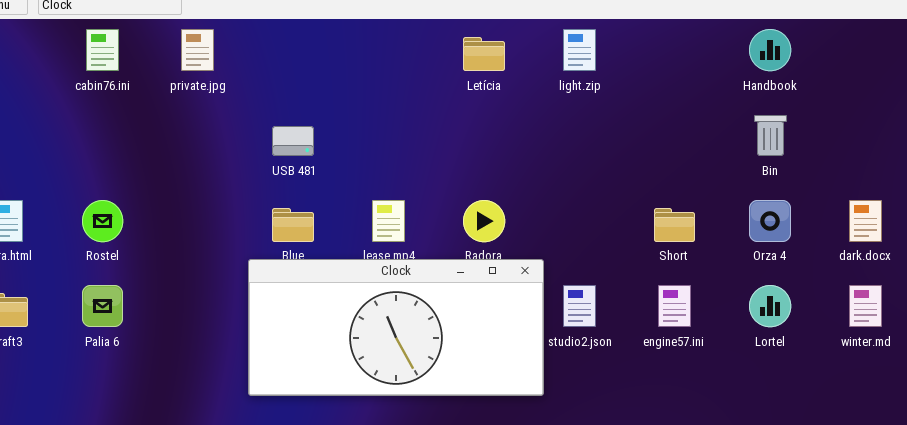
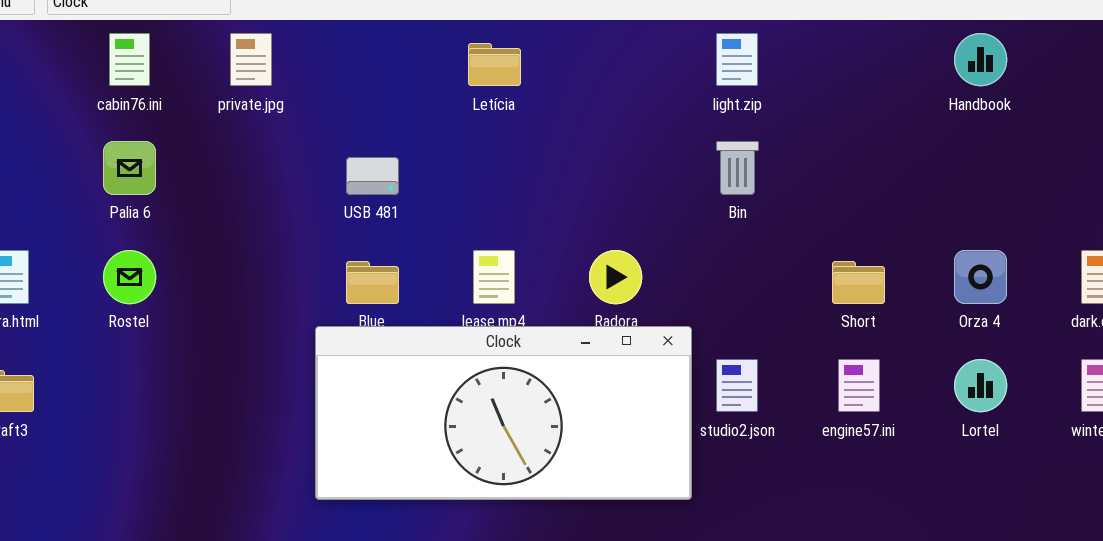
Letícia: [463,37,505,71] -> [468,43,521,86], moved
Bin: [754,115,787,156] -> [716,141,759,195], moved
Palia 6: [82,285,123,327] -> [103,141,156,195], moved

